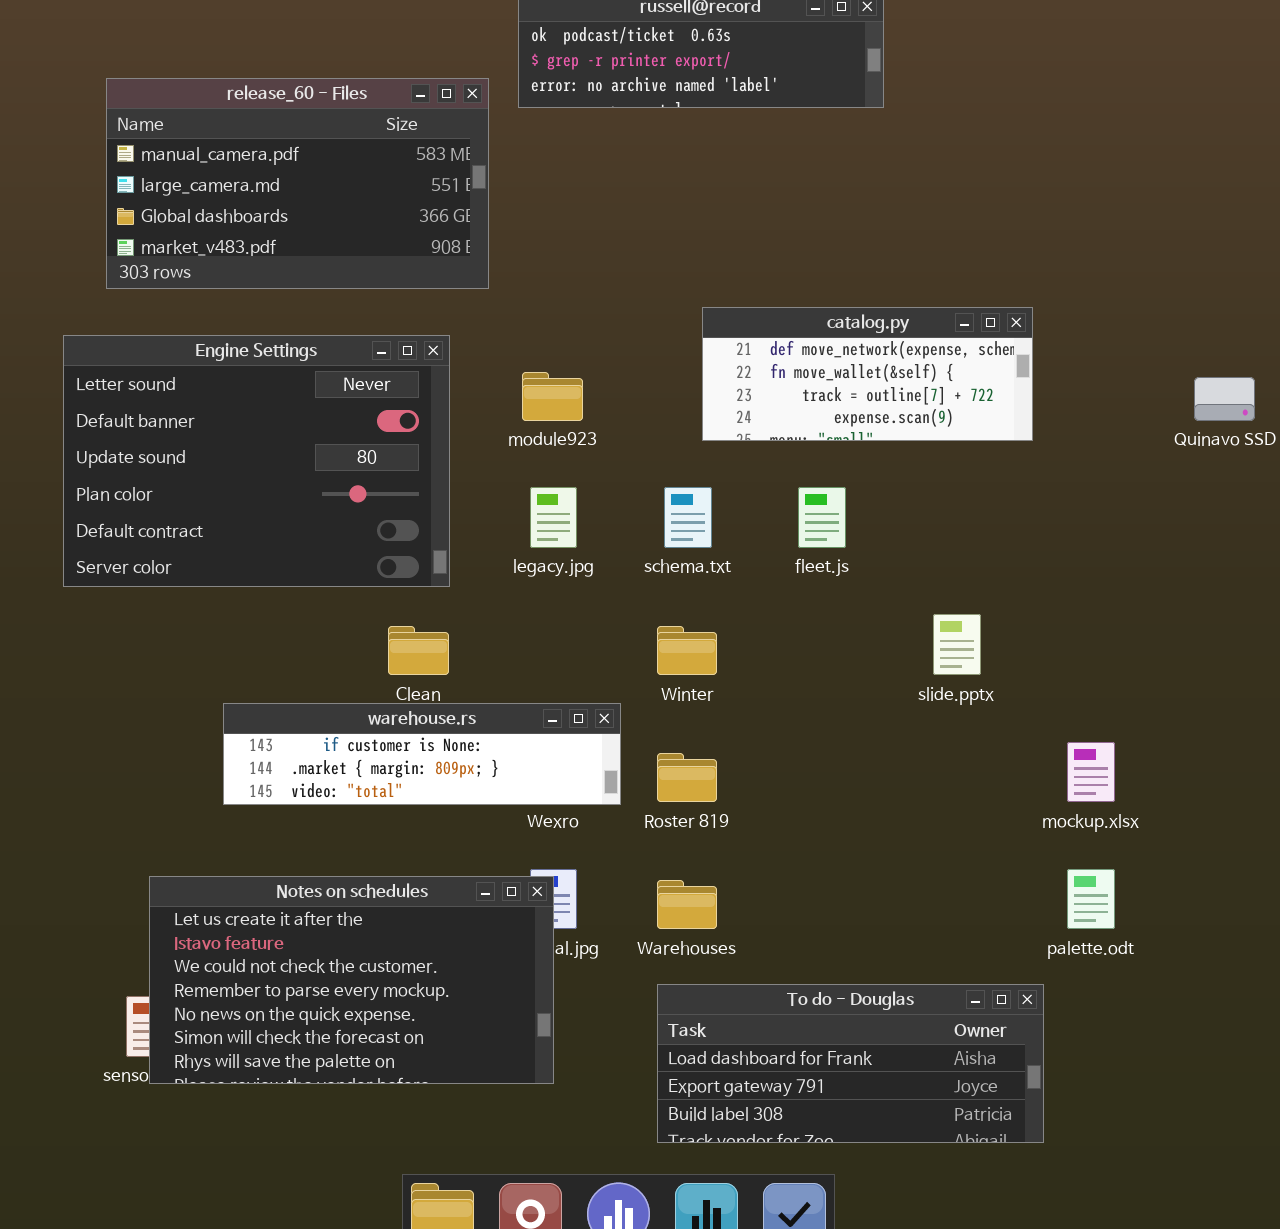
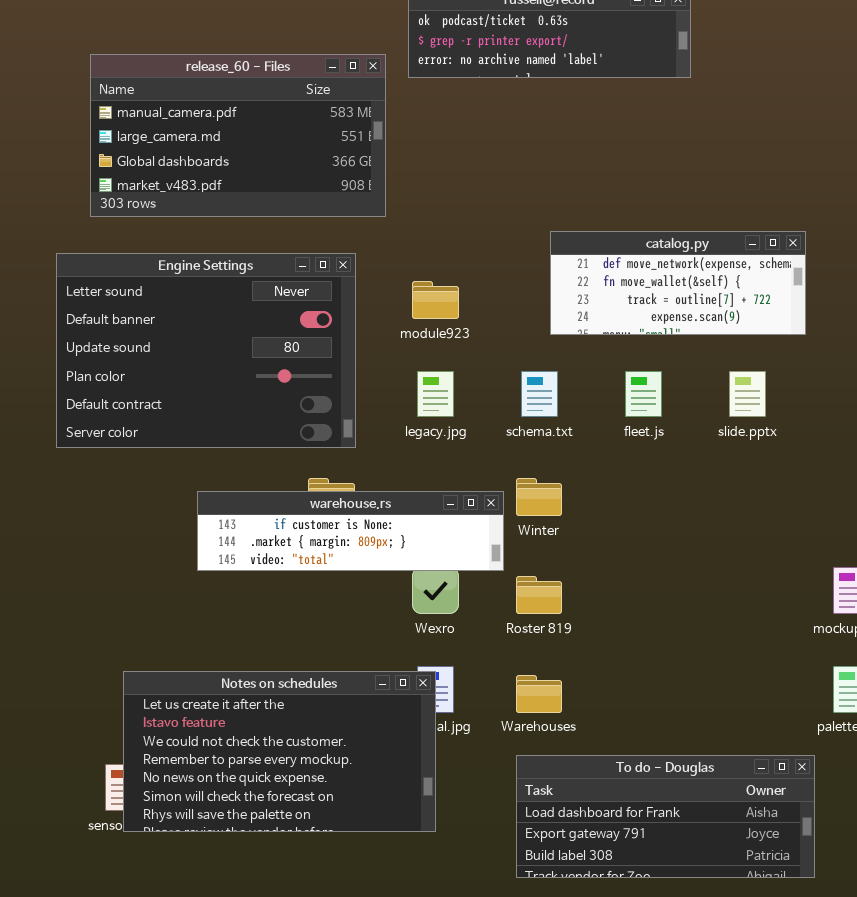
slide.pptx: [933,614,981,675] -> [729,371,766,417], moved
warehouse.rs: [223,703,621,805] -> [197,491,504,571], moved

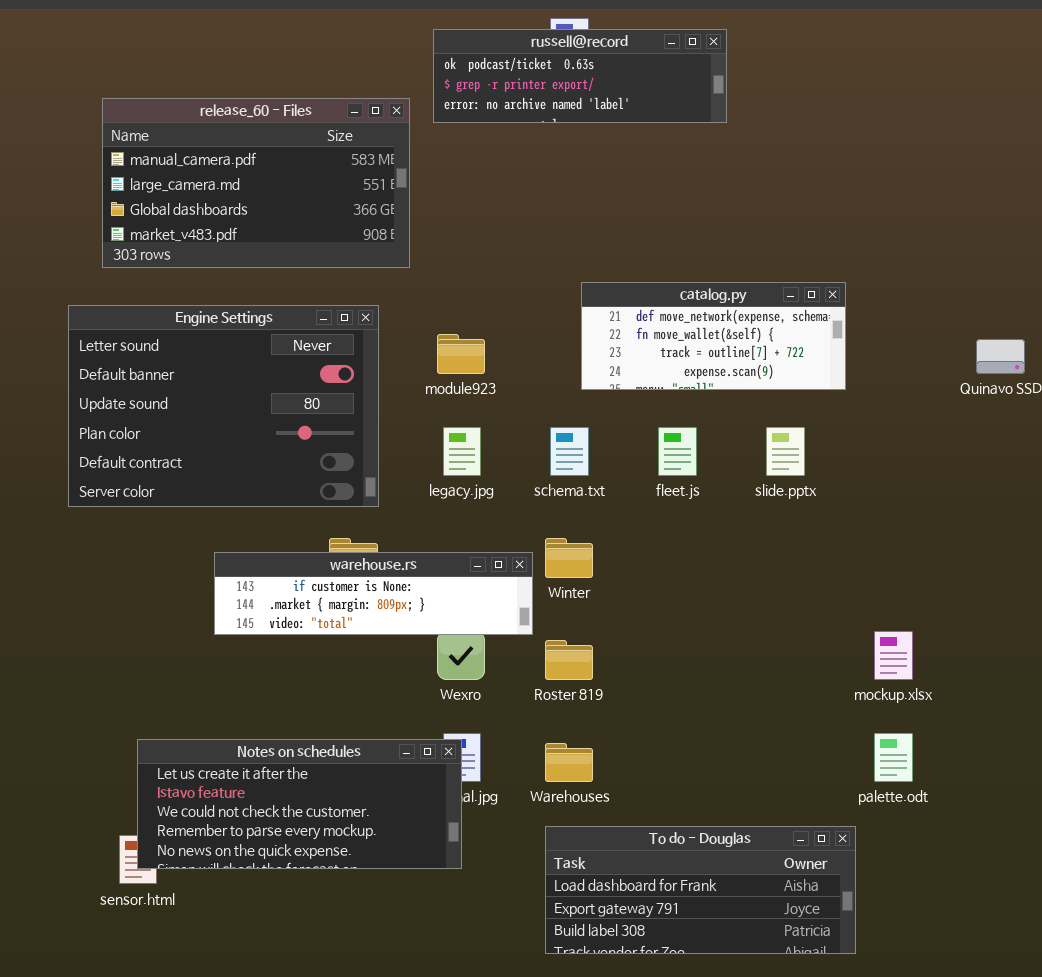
Notes on schedules: [123,671,436,832] -> [137,739,462,869], resized

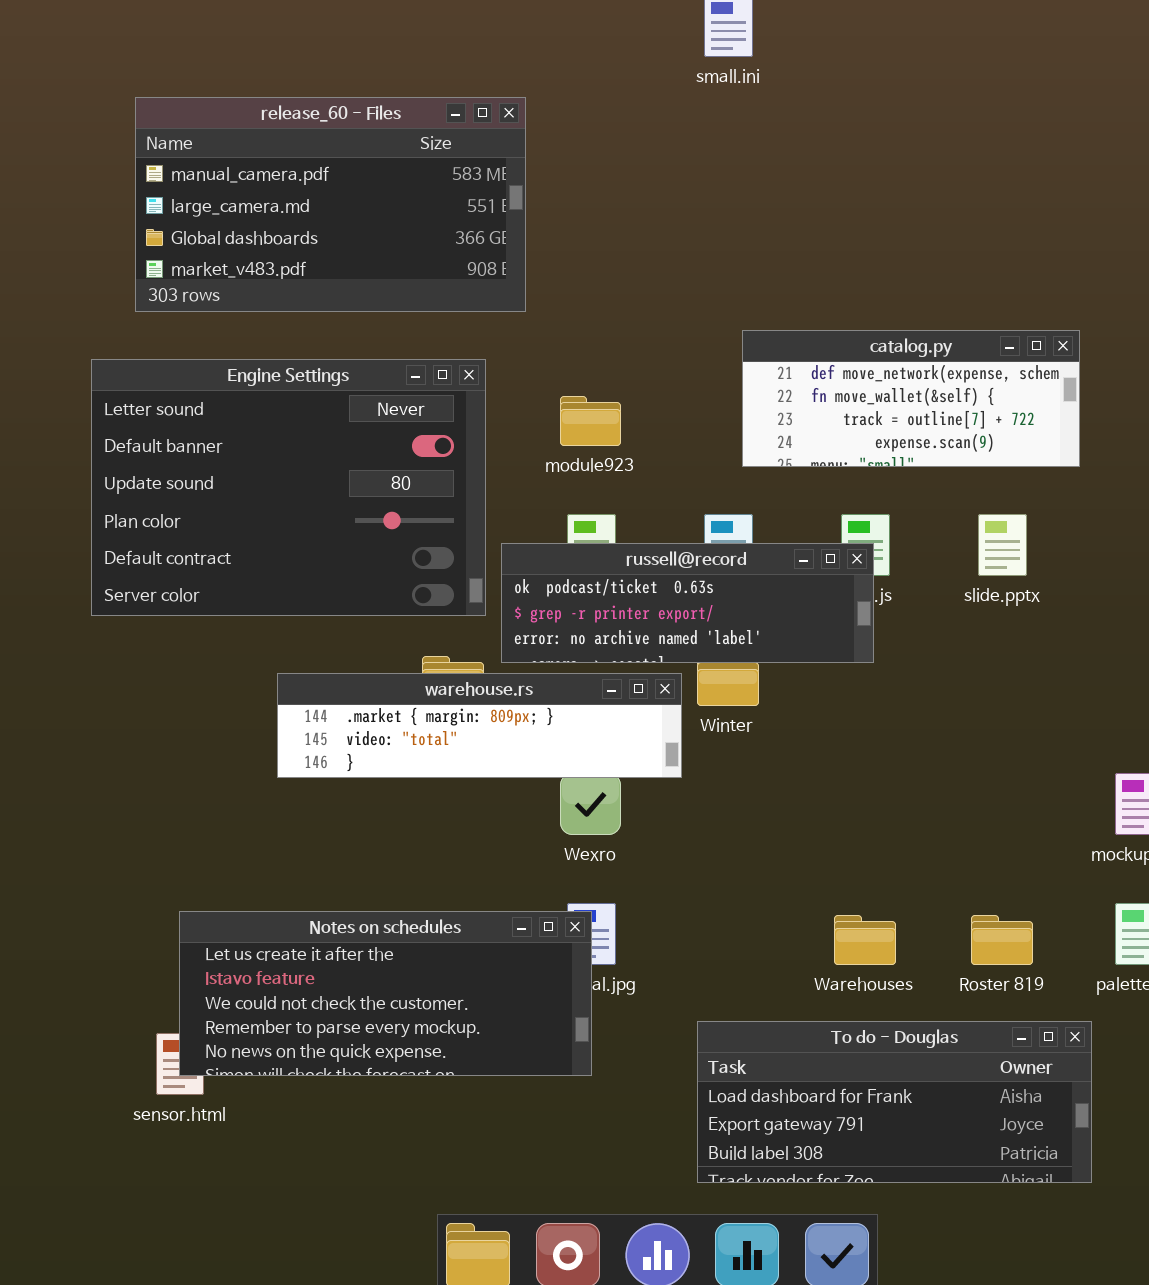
russell@record: [433,29,727,123] -> [501,543,874,663], moved
warehouse.rs: [214,552,533,635] -> [277,673,682,778], scrolled down 1 row
Roster 819: [545,640,593,680] -> [971,915,1033,965], moved
Warehouses: [545,743,593,782] -> [834,915,896,965], moved

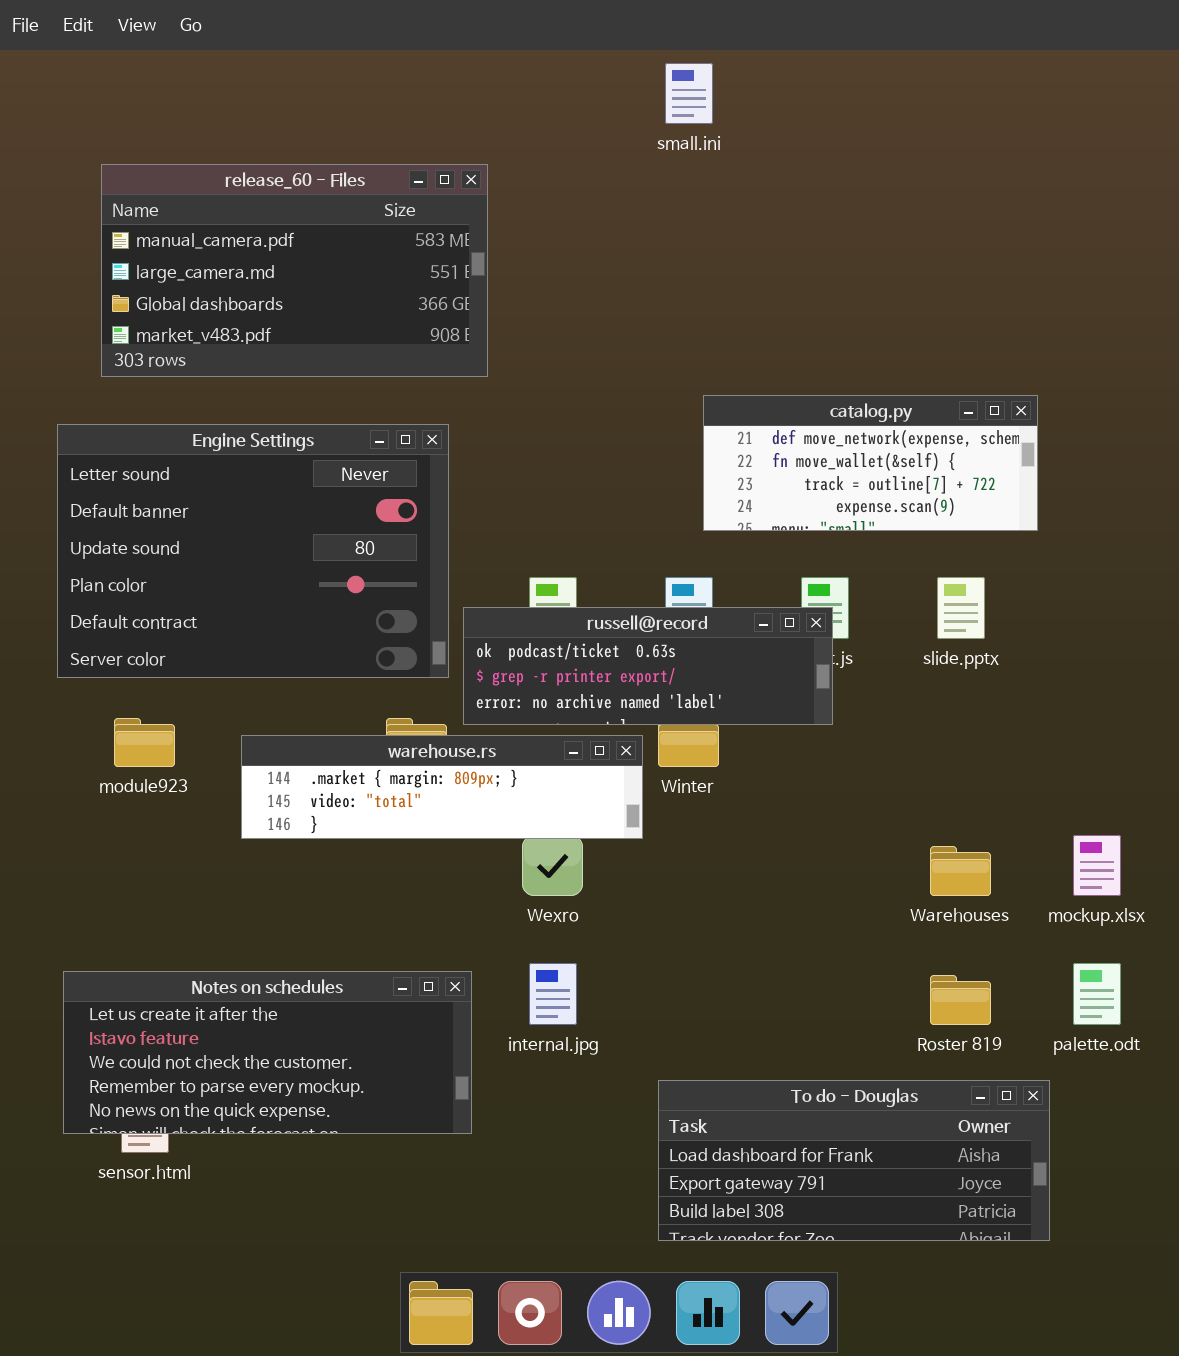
module923: [560,396,621,446] -> [114,718,175,767], moved
Notes on schedules: [179,911,592,1076] -> [63,971,472,1134], moved
Warehouses: [834,915,896,965] -> [930,846,991,896], moved

